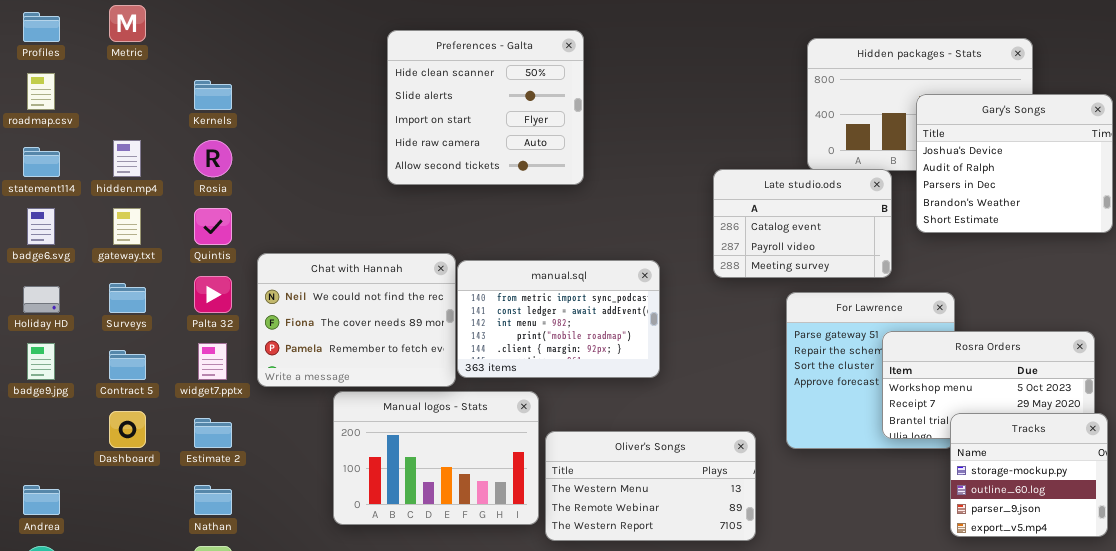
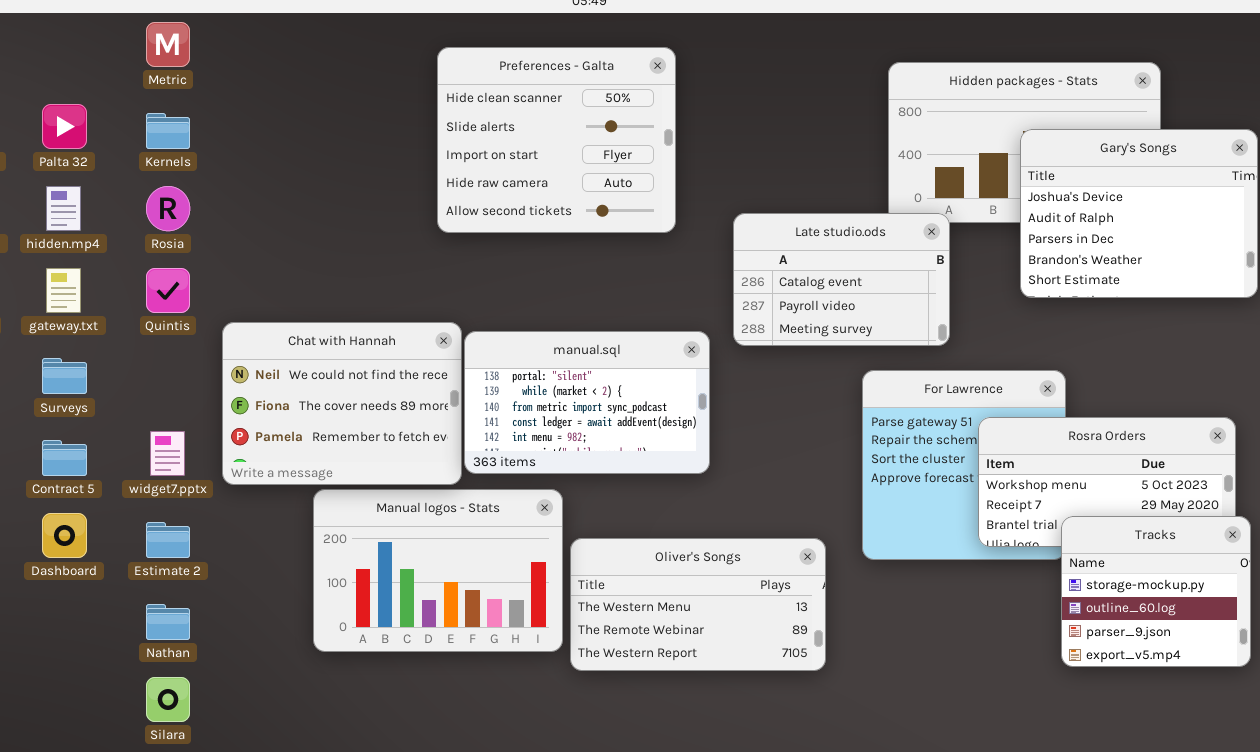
Metric: [109,5,146,42] -> [146,22,190,67], moved
Preferences - Galta: [387,30,584,185] -> [437,47,676,233], moved
Late studio.ods: [713,169,892,278] -> [733,213,950,346], moved
manual.sql: [457,260,660,378] -> [464,331,710,474], scrolled up 2 rows
Palta 32: [194,276,232,313] -> [42,104,87,149], moved

